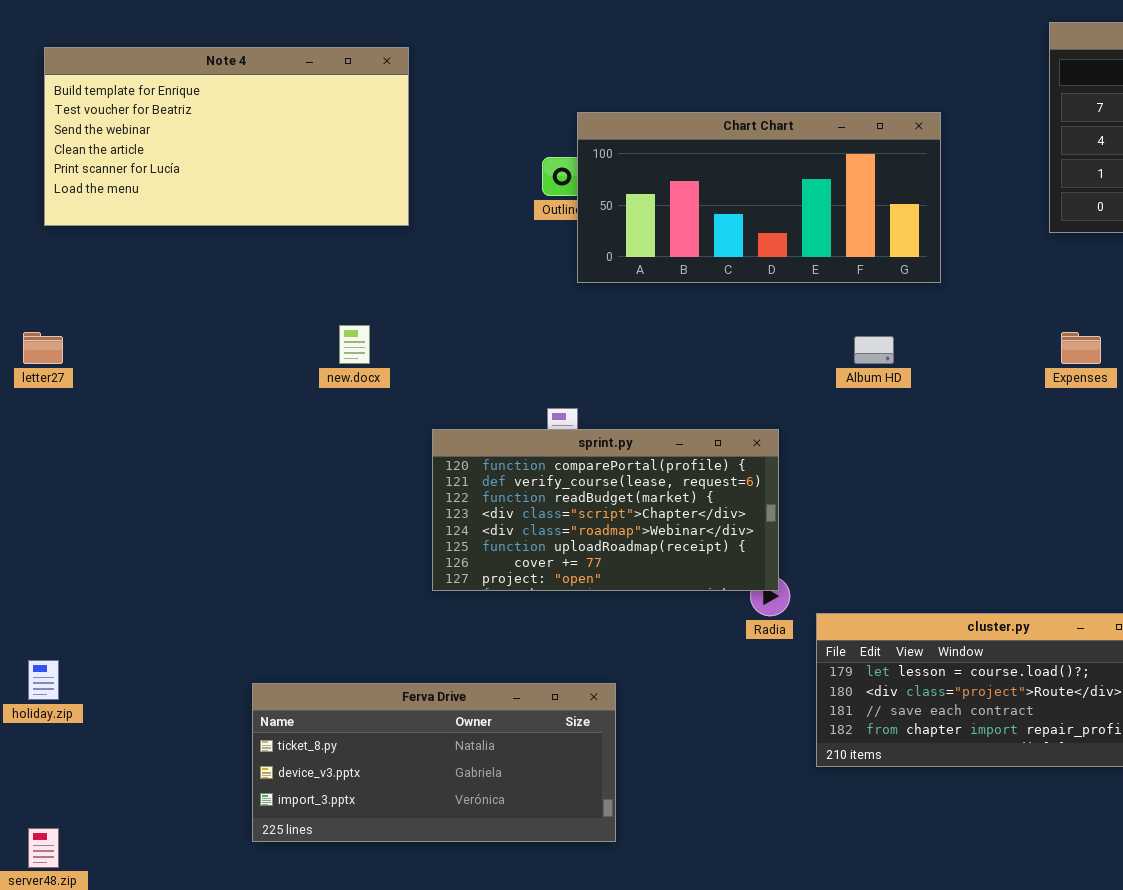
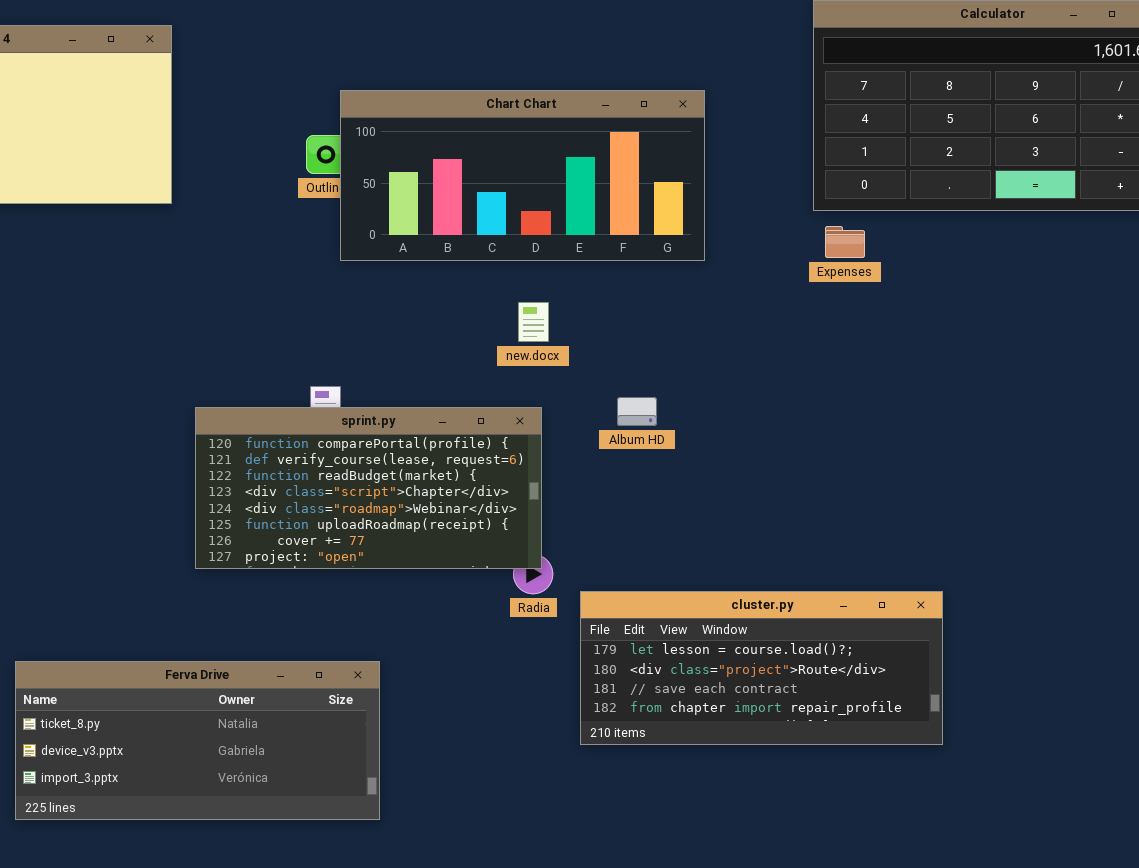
new.docx: [339,325,370,364] -> [518,302,549,342], moved
Expenses: [1061,332,1101,364] -> [825,226,865,258], moved
Album HD: [854,336,894,364] -> [617,397,657,426], moved

